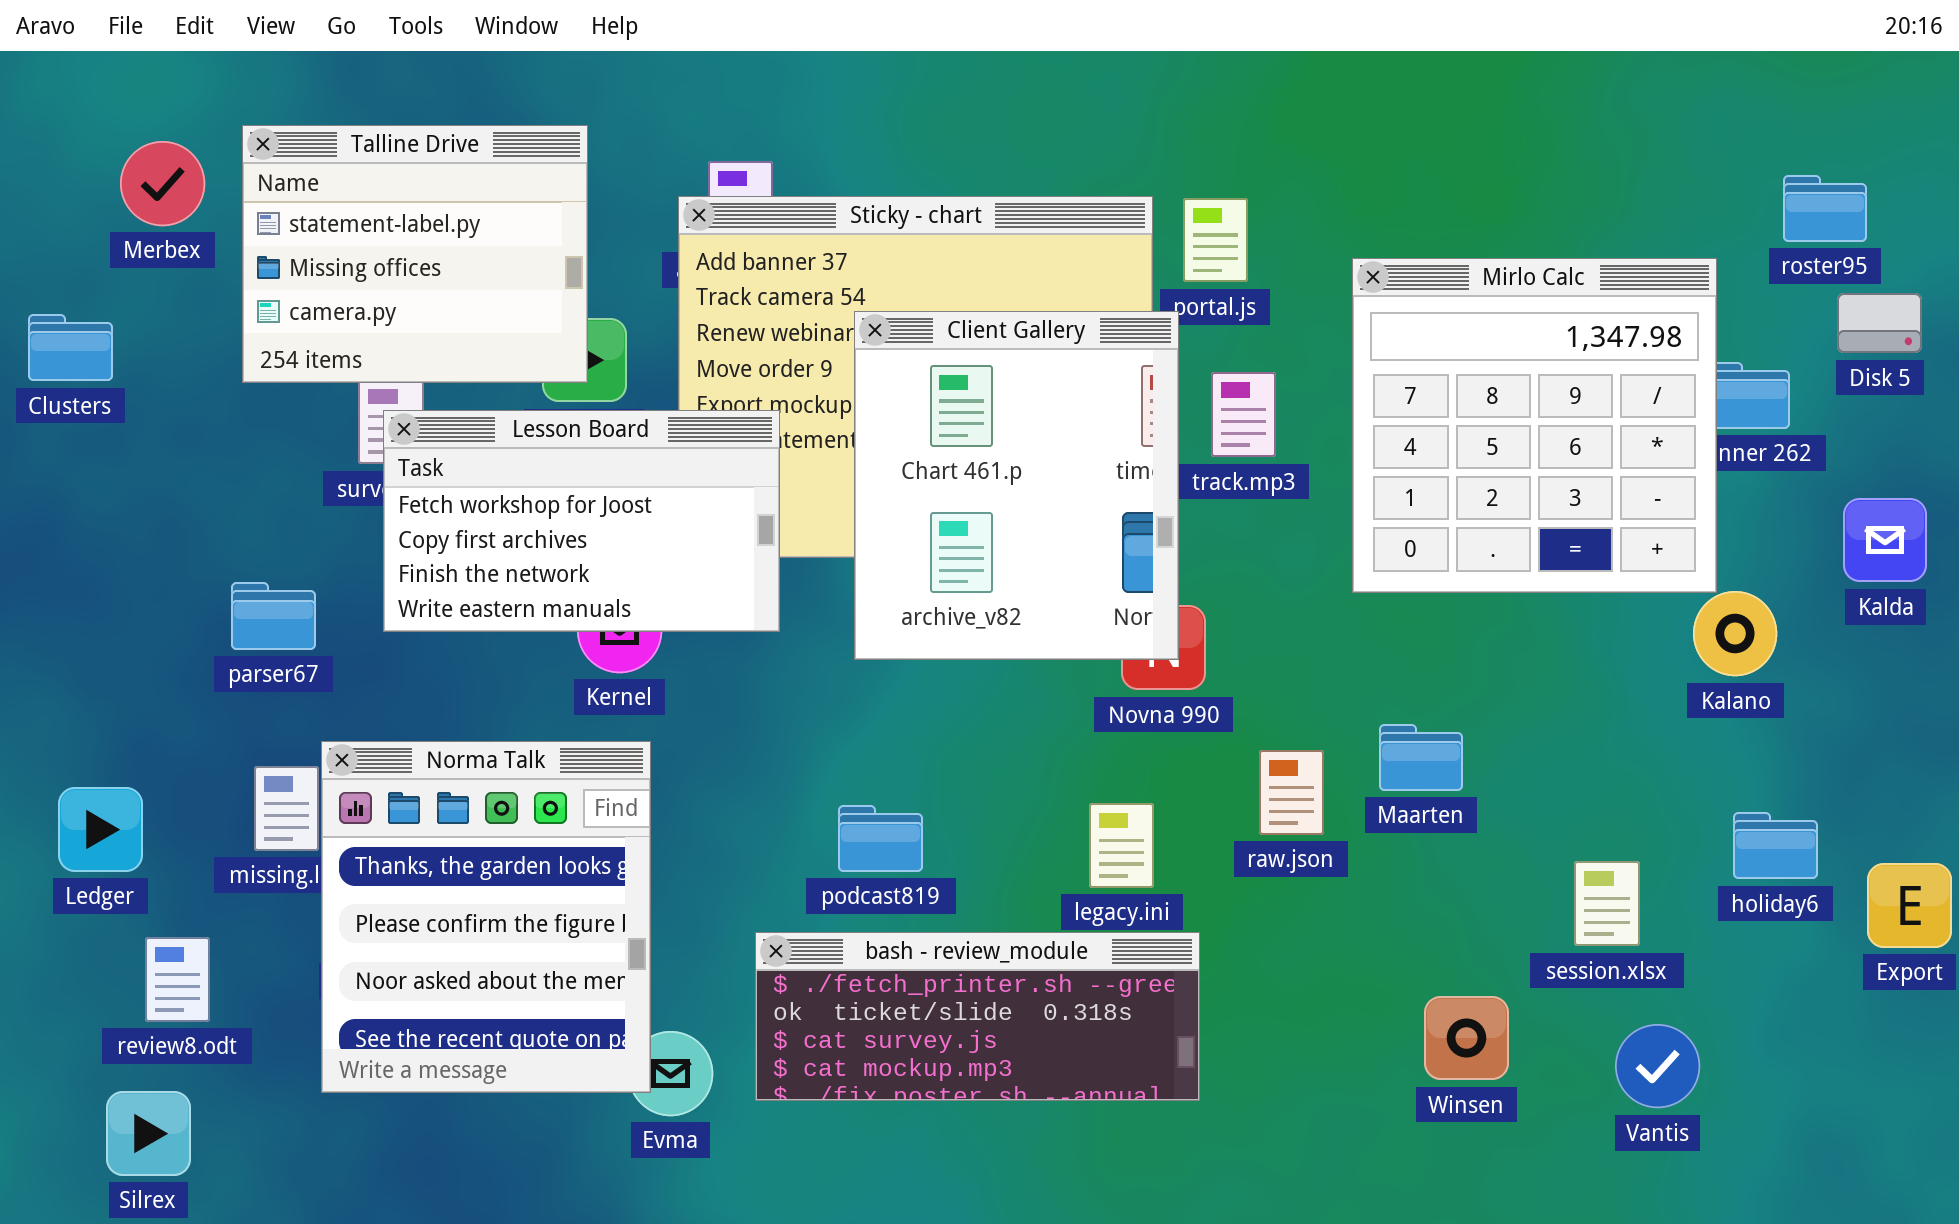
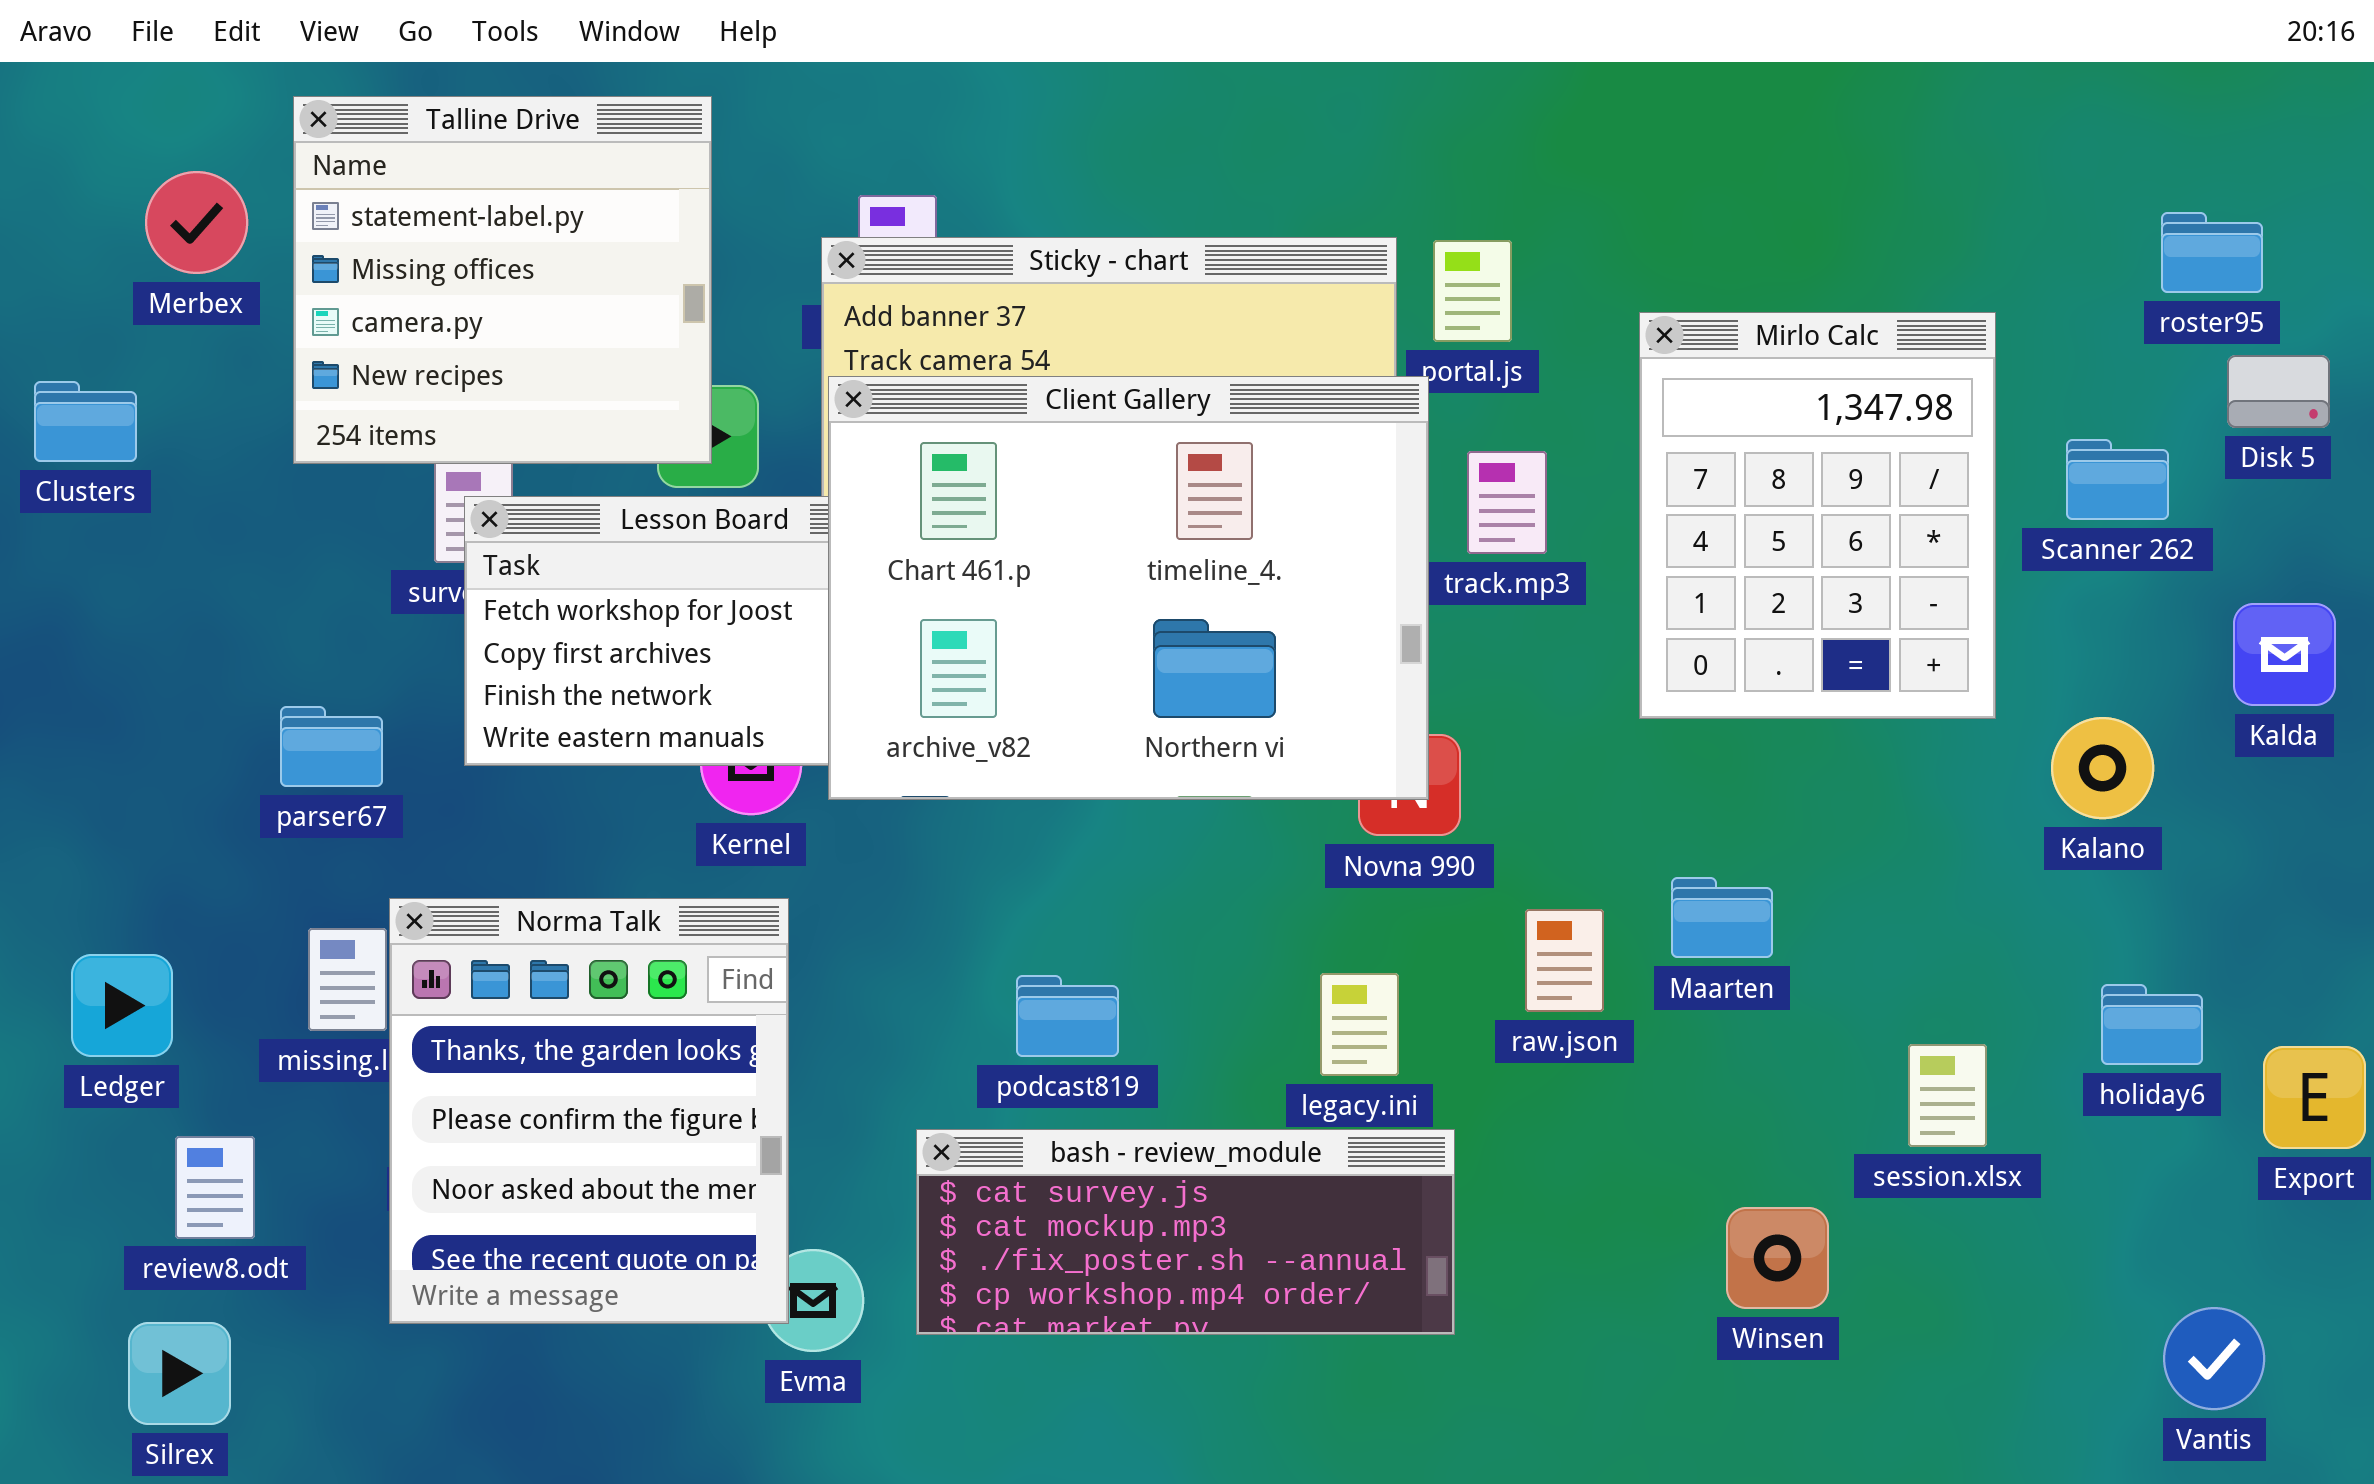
Talline Drive: [242,125,588,383] -> [293,96,712,464], resized
Mirlo Calc: [1352,258,1717,593] -> [1639,312,1996,719], resized
Client Gallery: [854,311,1179,660] -> [828,376,1429,800], resized
bash - review_module: [755,932,1200,1101] -> [916,1129,1455,1335], scrolled down 2 rows
Vantis: [1615,1024,1700,1108] -> [2163,1307,2265,1410], moved

